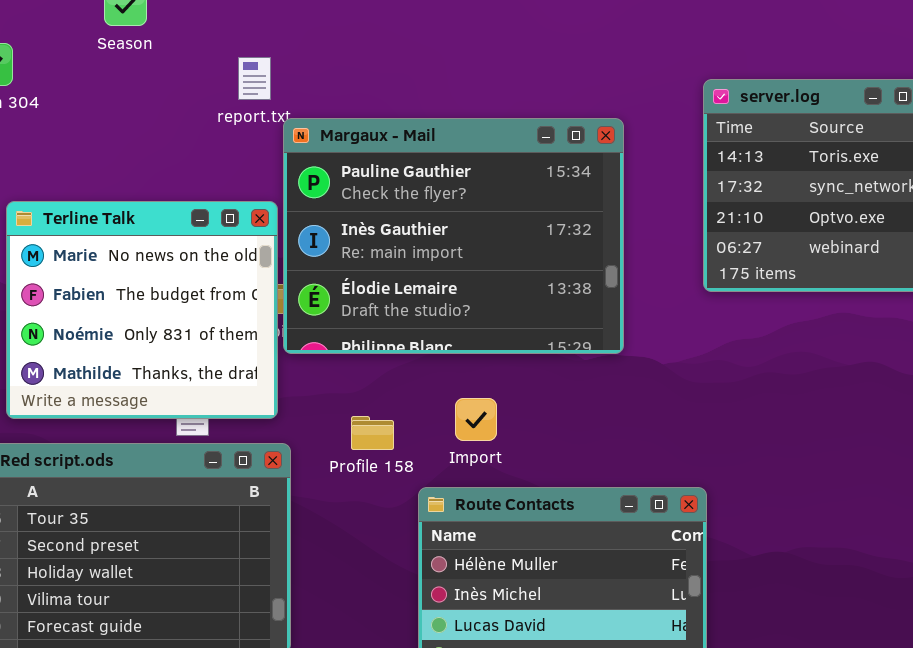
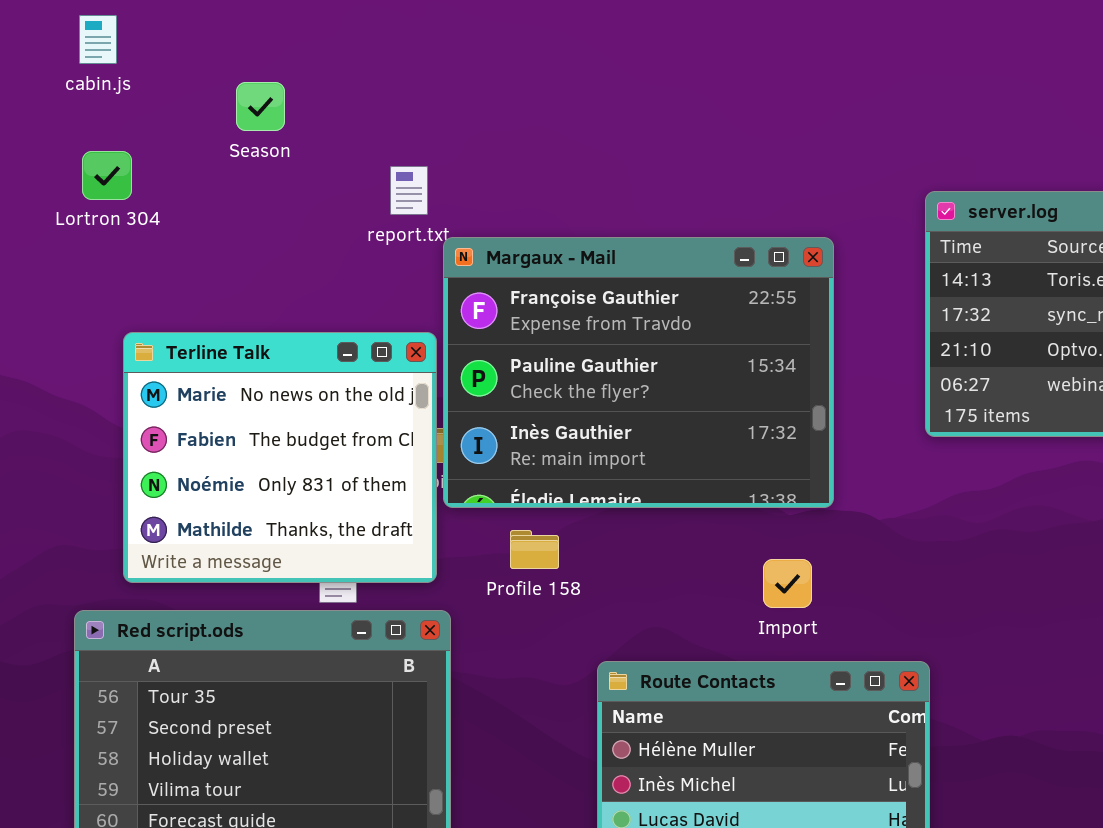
Margaux - Mail: [283,118,624,354] -> [443,237,834,508], scrolled up 1 row
Import: [455,398,497,441] -> [763,559,812,608], moved
Profile 158: [351,416,394,450] -> [510,530,559,569], moved

